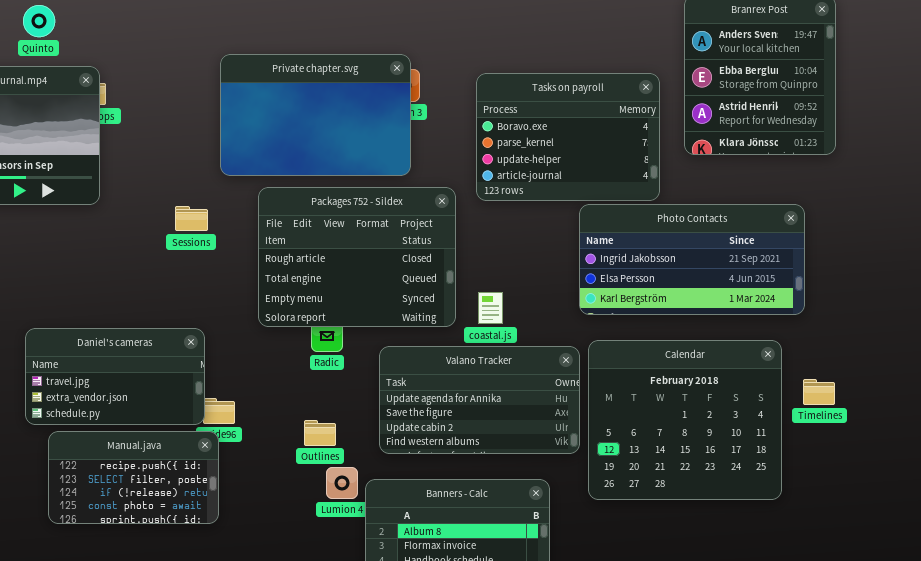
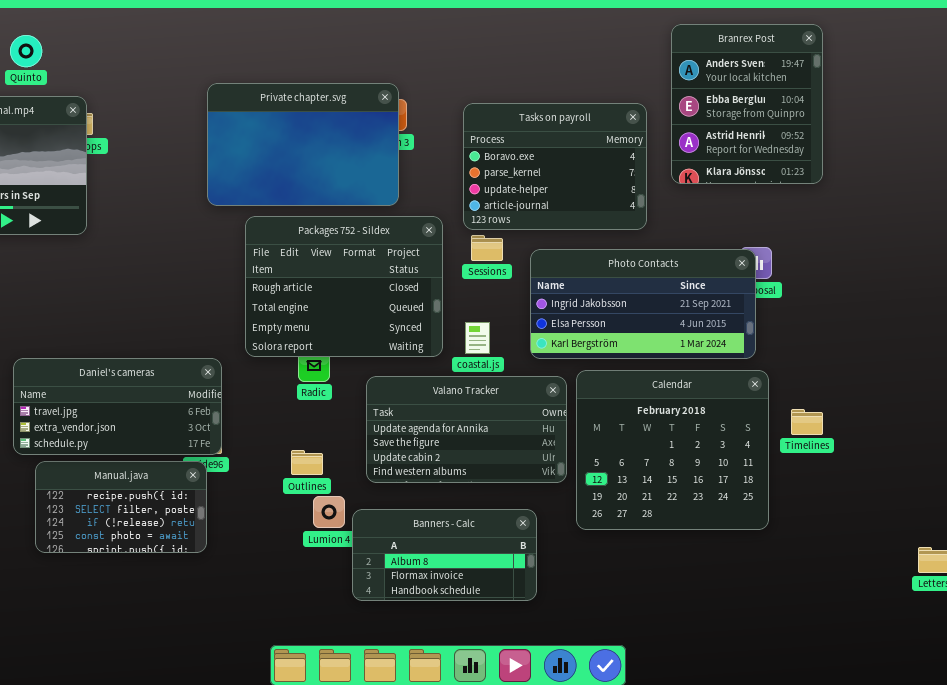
Photo Contacts: [579,204,805,315] -> [530,249,756,359], moved
Sessions: [175,206,208,231] -> [471,235,503,261], moved
Daniel's cameras: [25,328,205,425] -> [13,358,222,455], resized

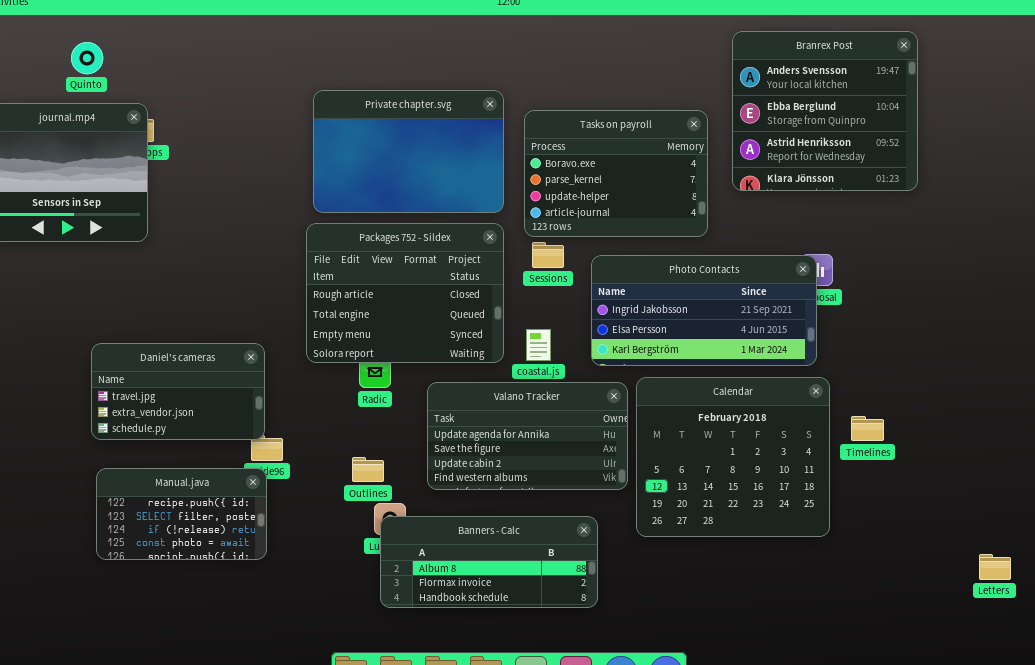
Branrex Post: [671,24,823,184] -> [732,31,918,191], resized
Private chapter.svg: [207,83,399,206] -> [313,90,504,213], moved
Daniel's cameras: [13,358,222,455] -> [91,343,265,440], moved, resized
Banners - Calc: [352,509,537,601] -> [380,516,598,608], resized

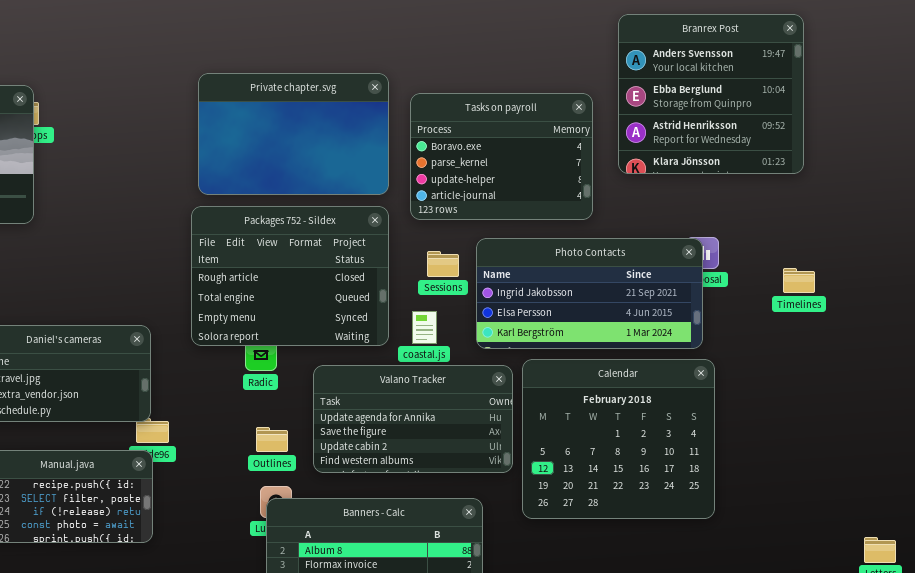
Sessions: [532,242,564,268] -> [427,251,459,277], moved
Timelines: [851,416,884,441] -> [783,268,815,293], moved
Outlines: [352,457,384,482] -> [256,427,288,452], moved

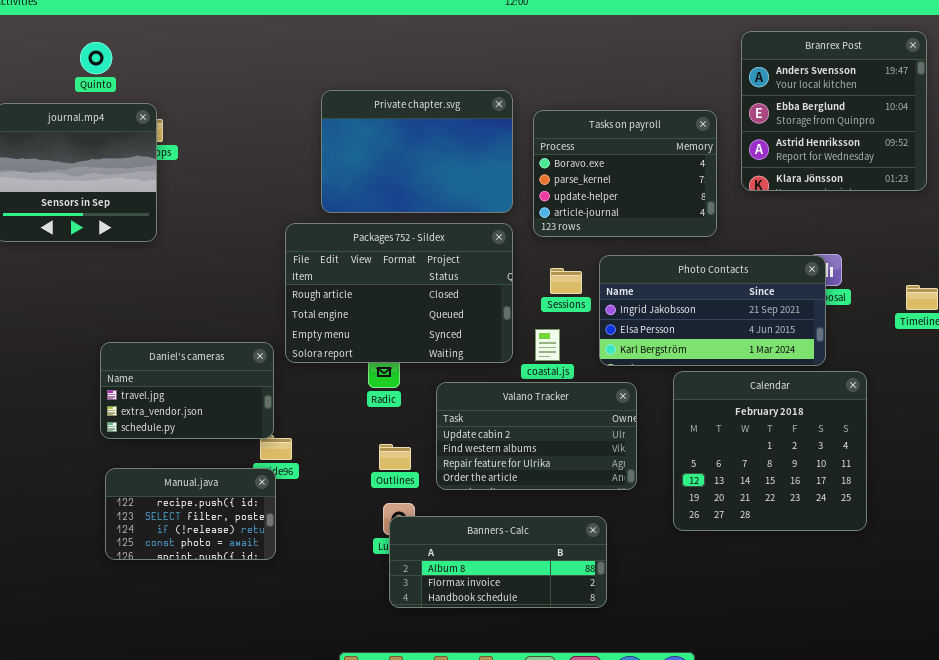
Packages 752 - Sildex: [191,206,389,346] -> [285,223,513,363], resized
Calendar: [522,359,715,519] -> [673,371,867,531], moved
Valano Tracker: [313,365,513,473] -> [436,382,637,490], scrolled down 2 rows

